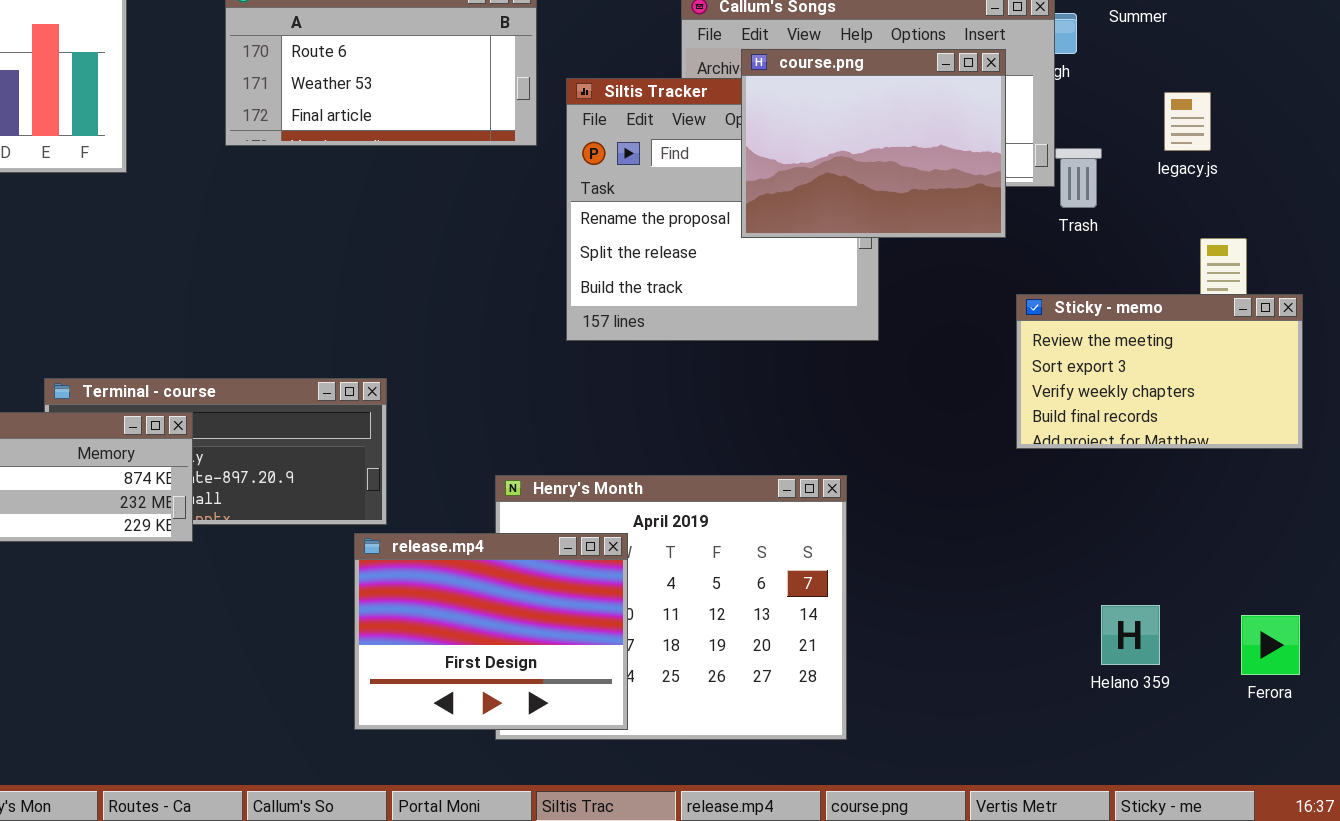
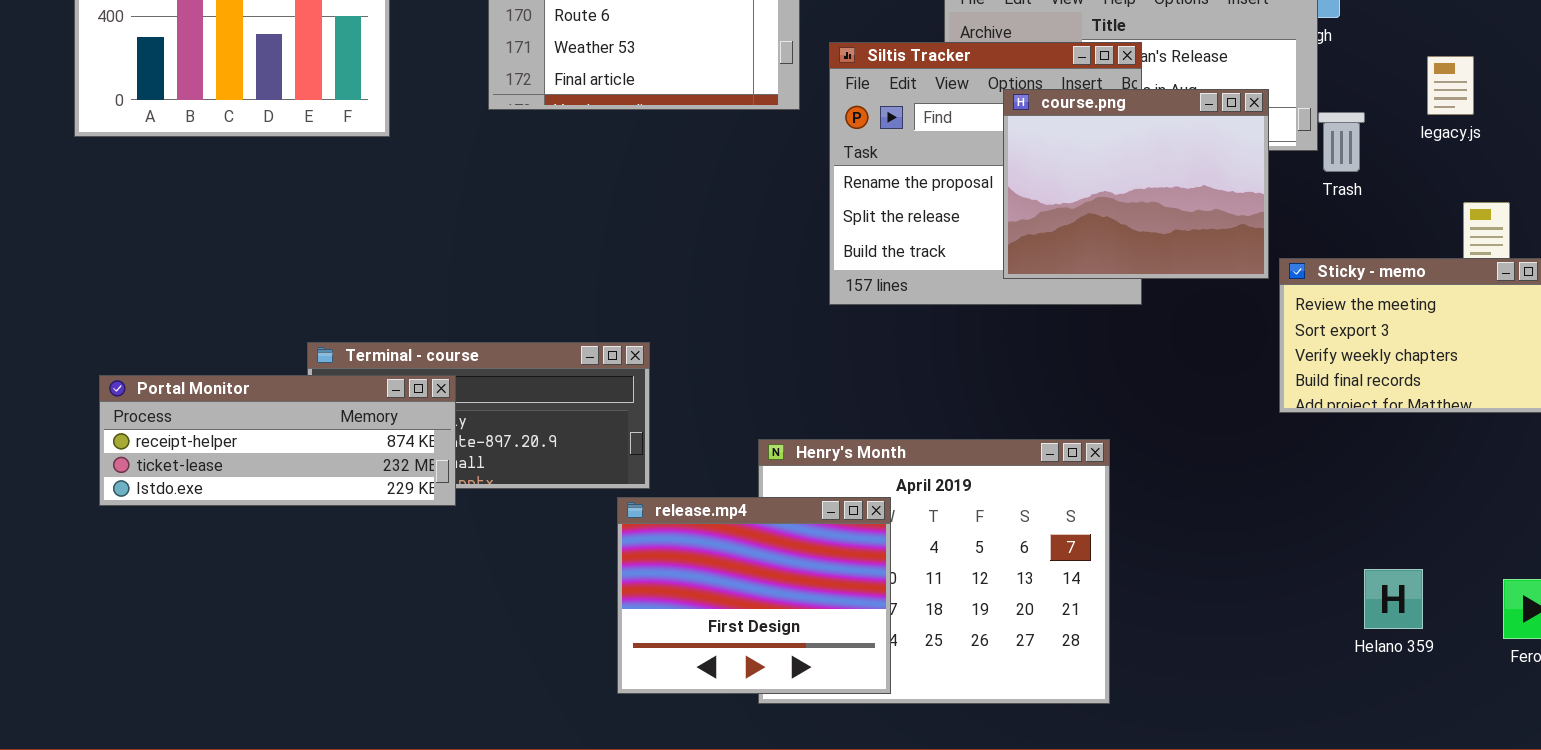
course.png: [741,49,1006,238] -> [1003,89,1269,279], moved

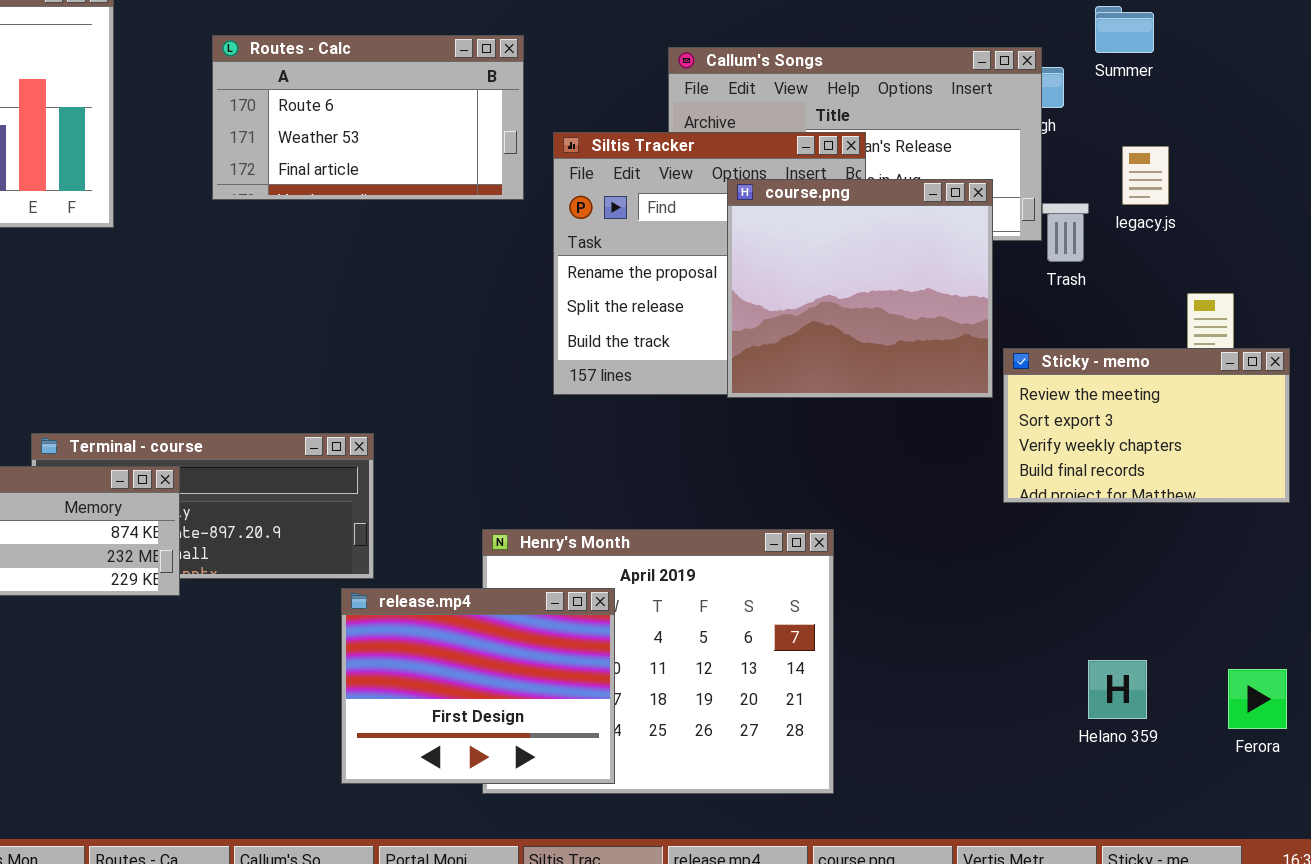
legacy.js: [1427,56,1474,115] -> [1122,146,1169,205], moved
course.png: [1003,89,1269,279] -> [727,179,993,398], resized

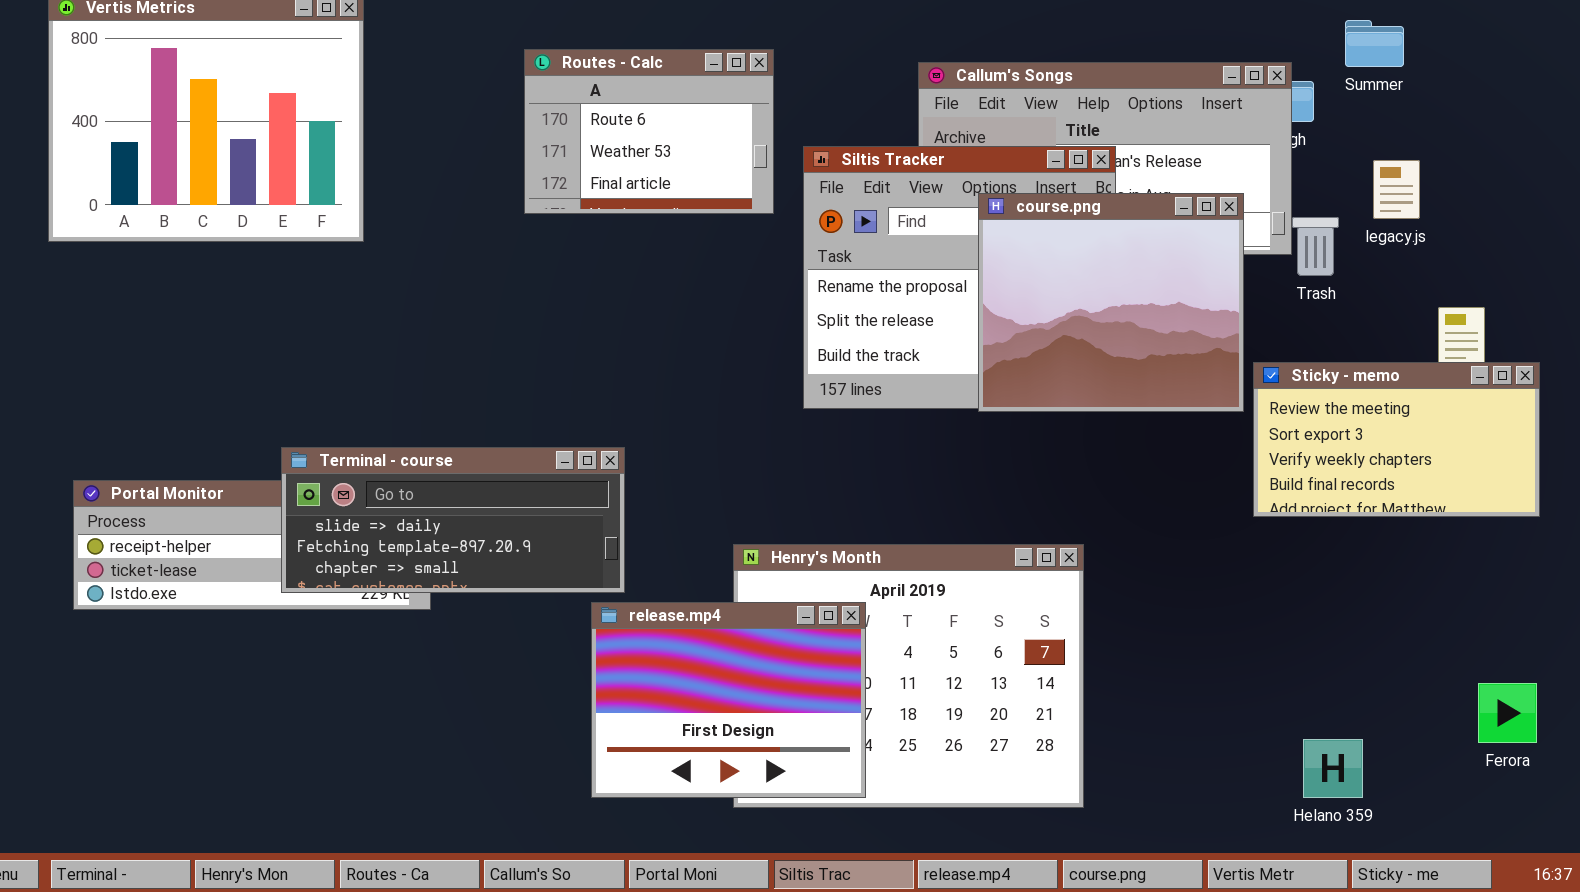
Routes - Calc: [212,35,524,200] -> [524,49,774,214], resized
Terminal - course: [31,433,374,579] -> [281,447,625,593], raised
Helano 359: [1088,660,1147,719] -> [1303,739,1363,798], moved

